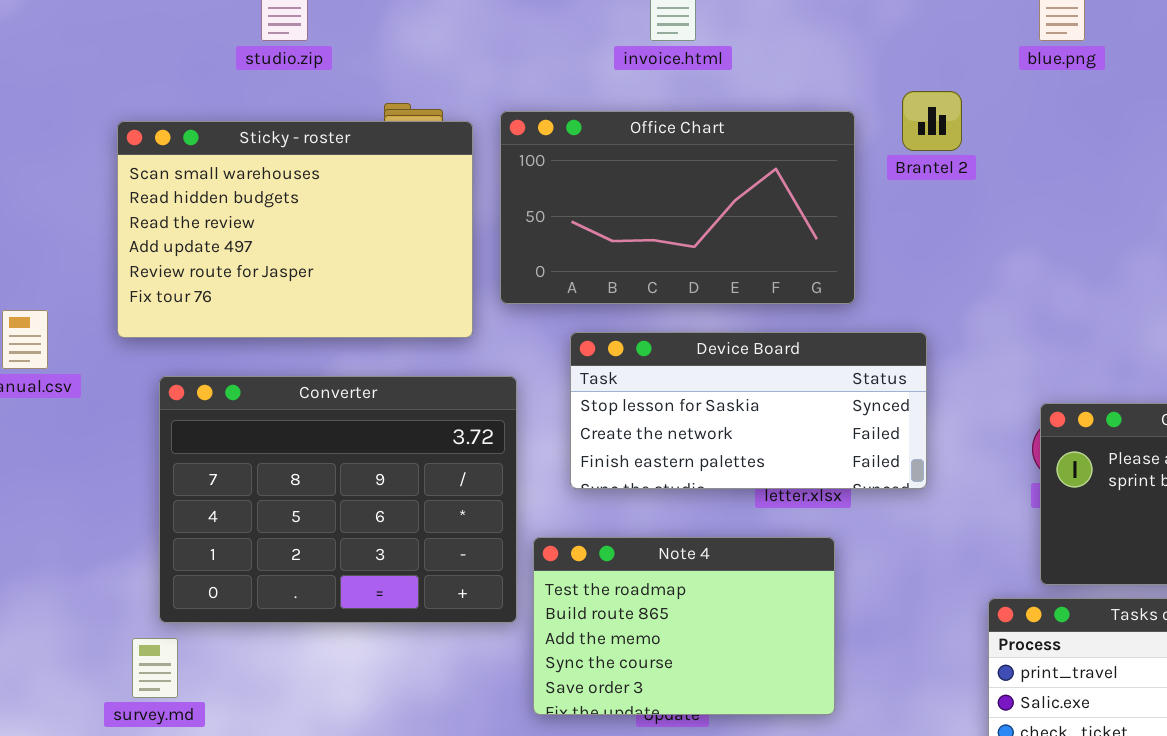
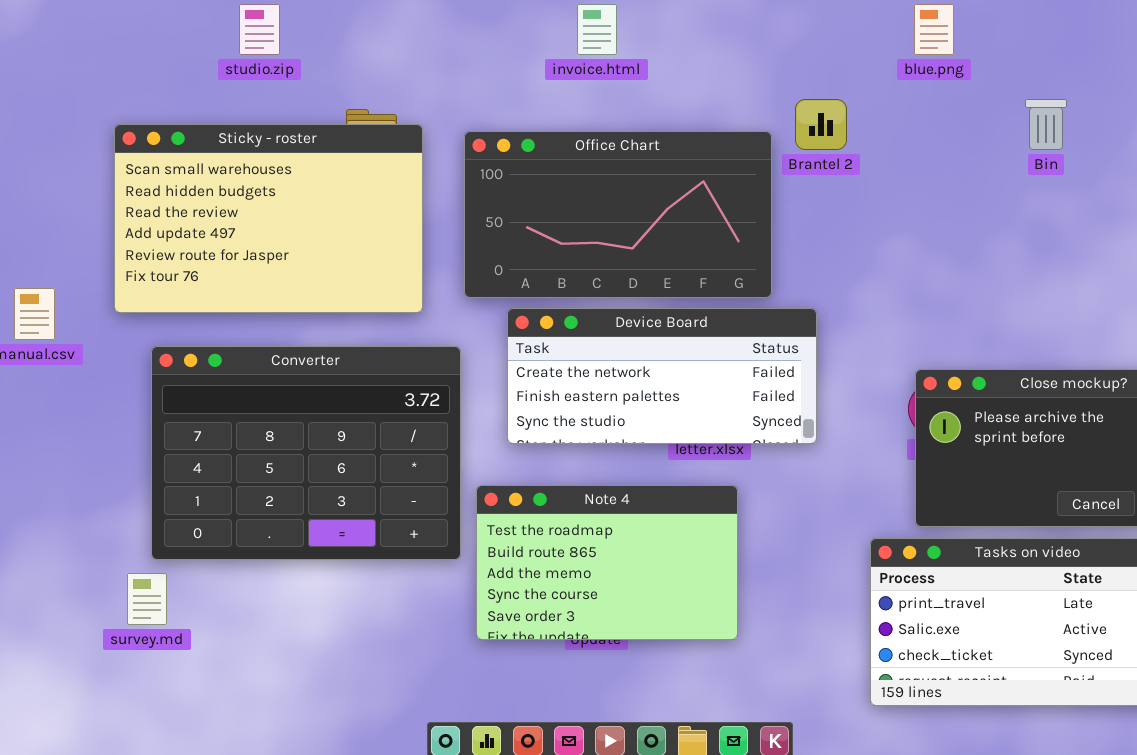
Office Chart: [500,111,855,304] -> [464,131,772,298], moved
Device Board: [570,332,927,489] -> [507,308,817,444], scrolled down 1 row

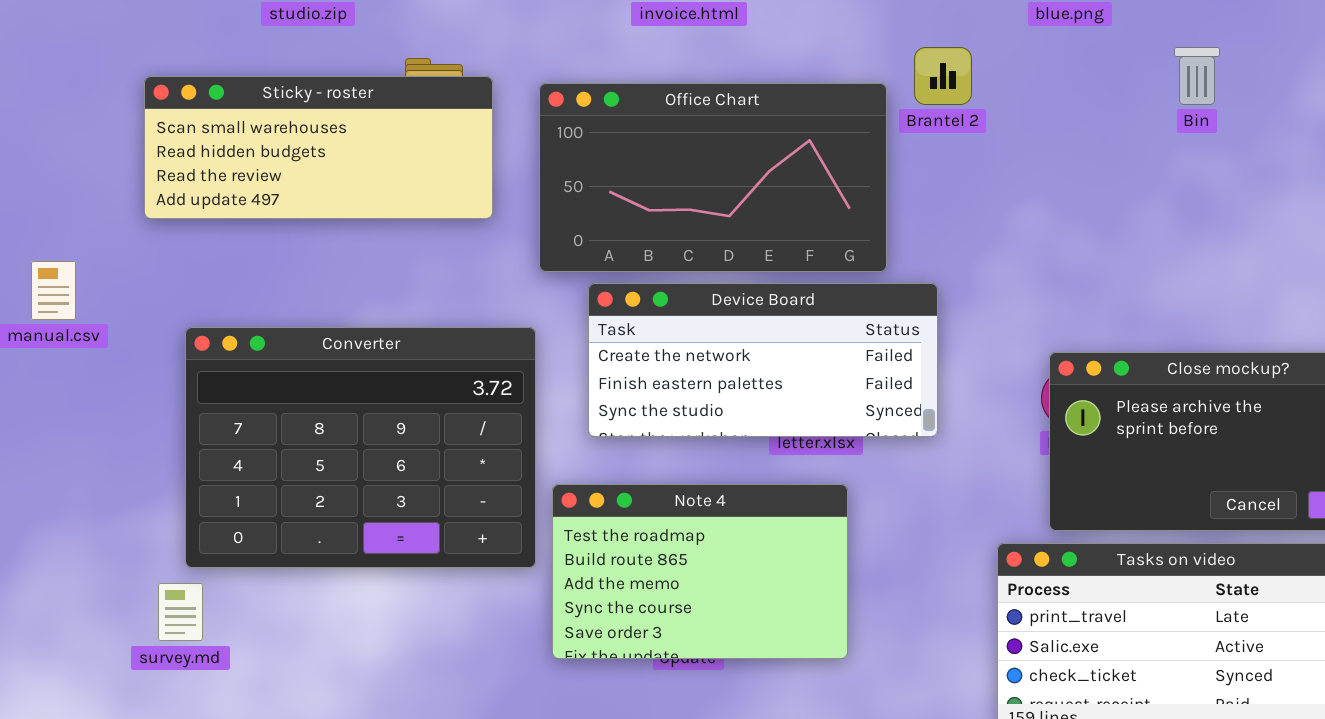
Sticky - roster: [114,124,423,313] -> [144,76,493,219], resized

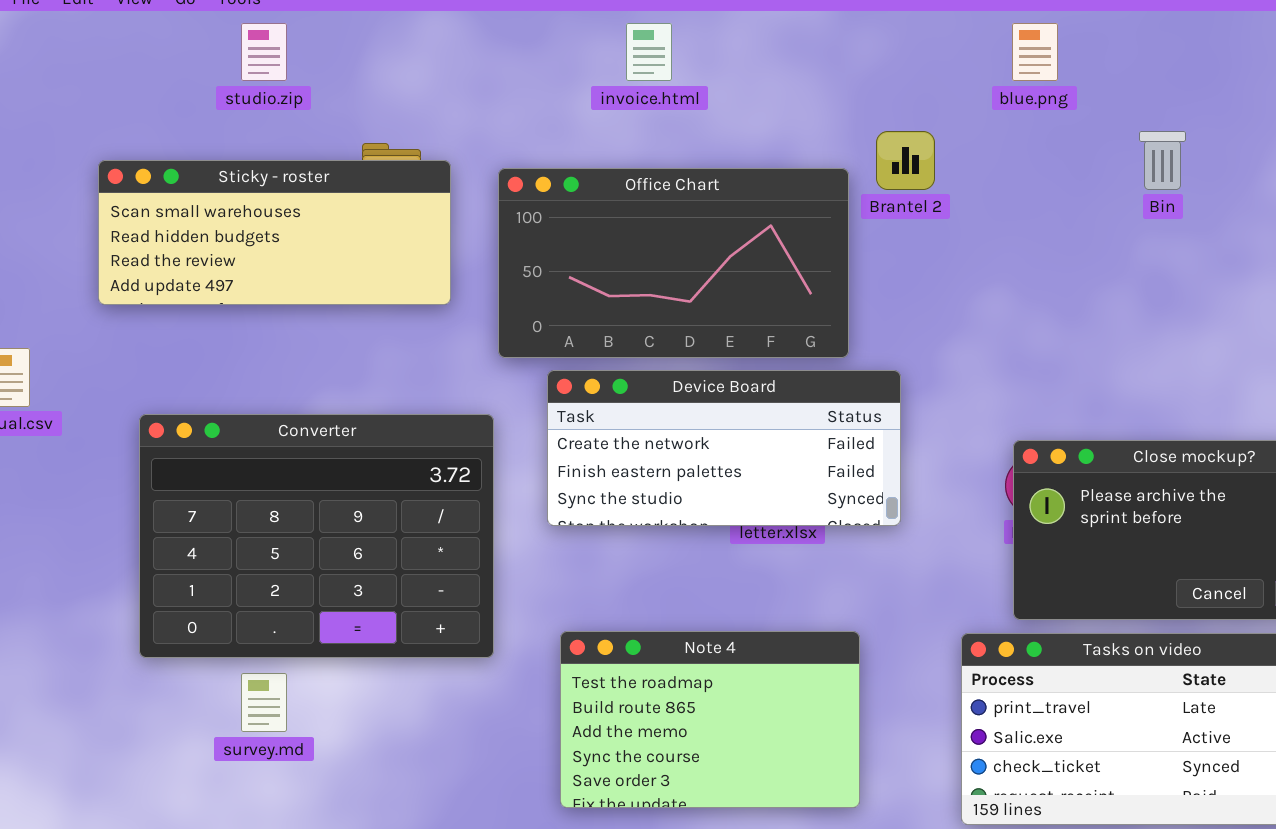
Note 4: [552,484,848,659] -> [560,631,860,808], moved
survey.md: [158,583,203,641] -> [241,673,287,732], moved

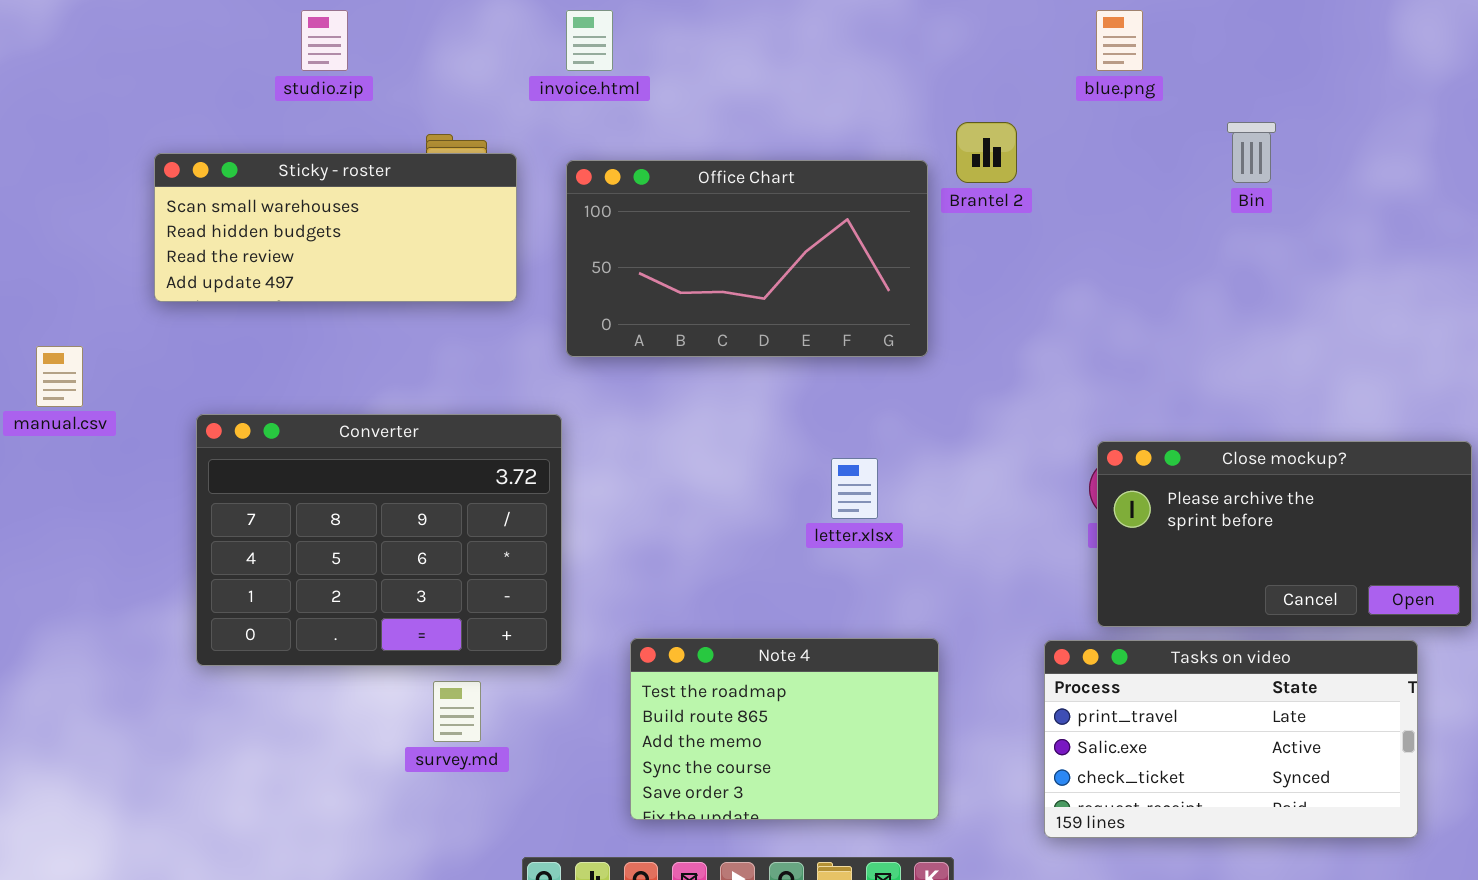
invoice.html: [626,23,672,81] -> [566,10,613,71], moved
Device Board: [547,370,901,526] -> none, closed
survey.md: [241,673,287,732] -> [433,681,481,742], moved

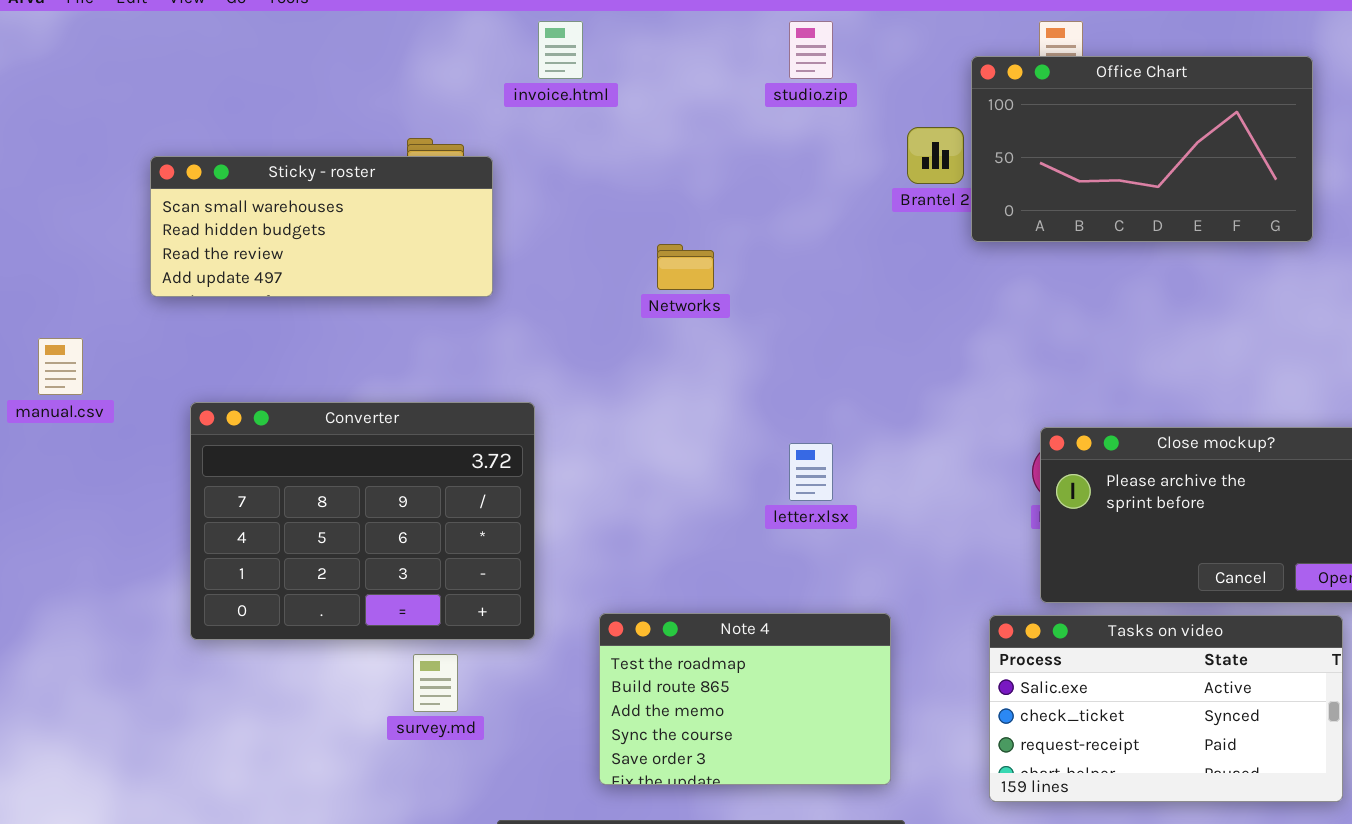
studio.zip: [301,10,348,71] -> [789,21,833,79], moved
Office Chart: [566,160,928,357] -> [971,56,1313,242], moved
Tasks on video: [1044,640,1418,838] -> [989,615,1343,802], scrolled down 1 row

